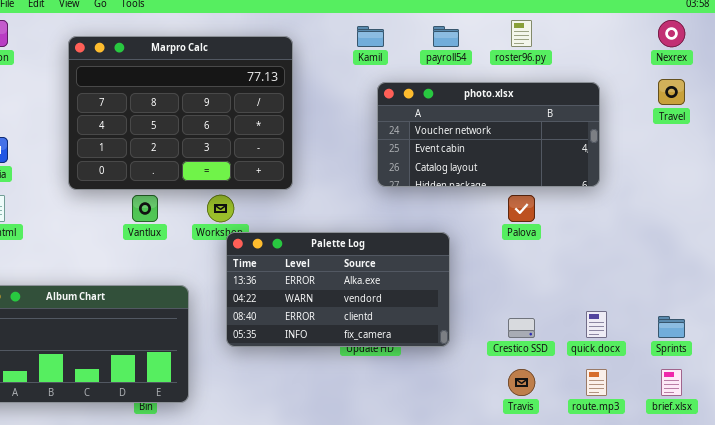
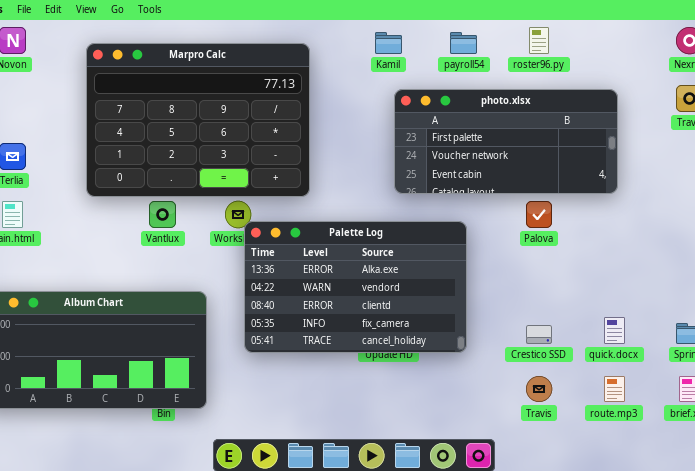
photo.xlsx: [377,82,600,187] -> [394,89,618,194], scrolled up 1 row
Palette Log: [226,232,450,347] -> [244,221,467,353], resized

